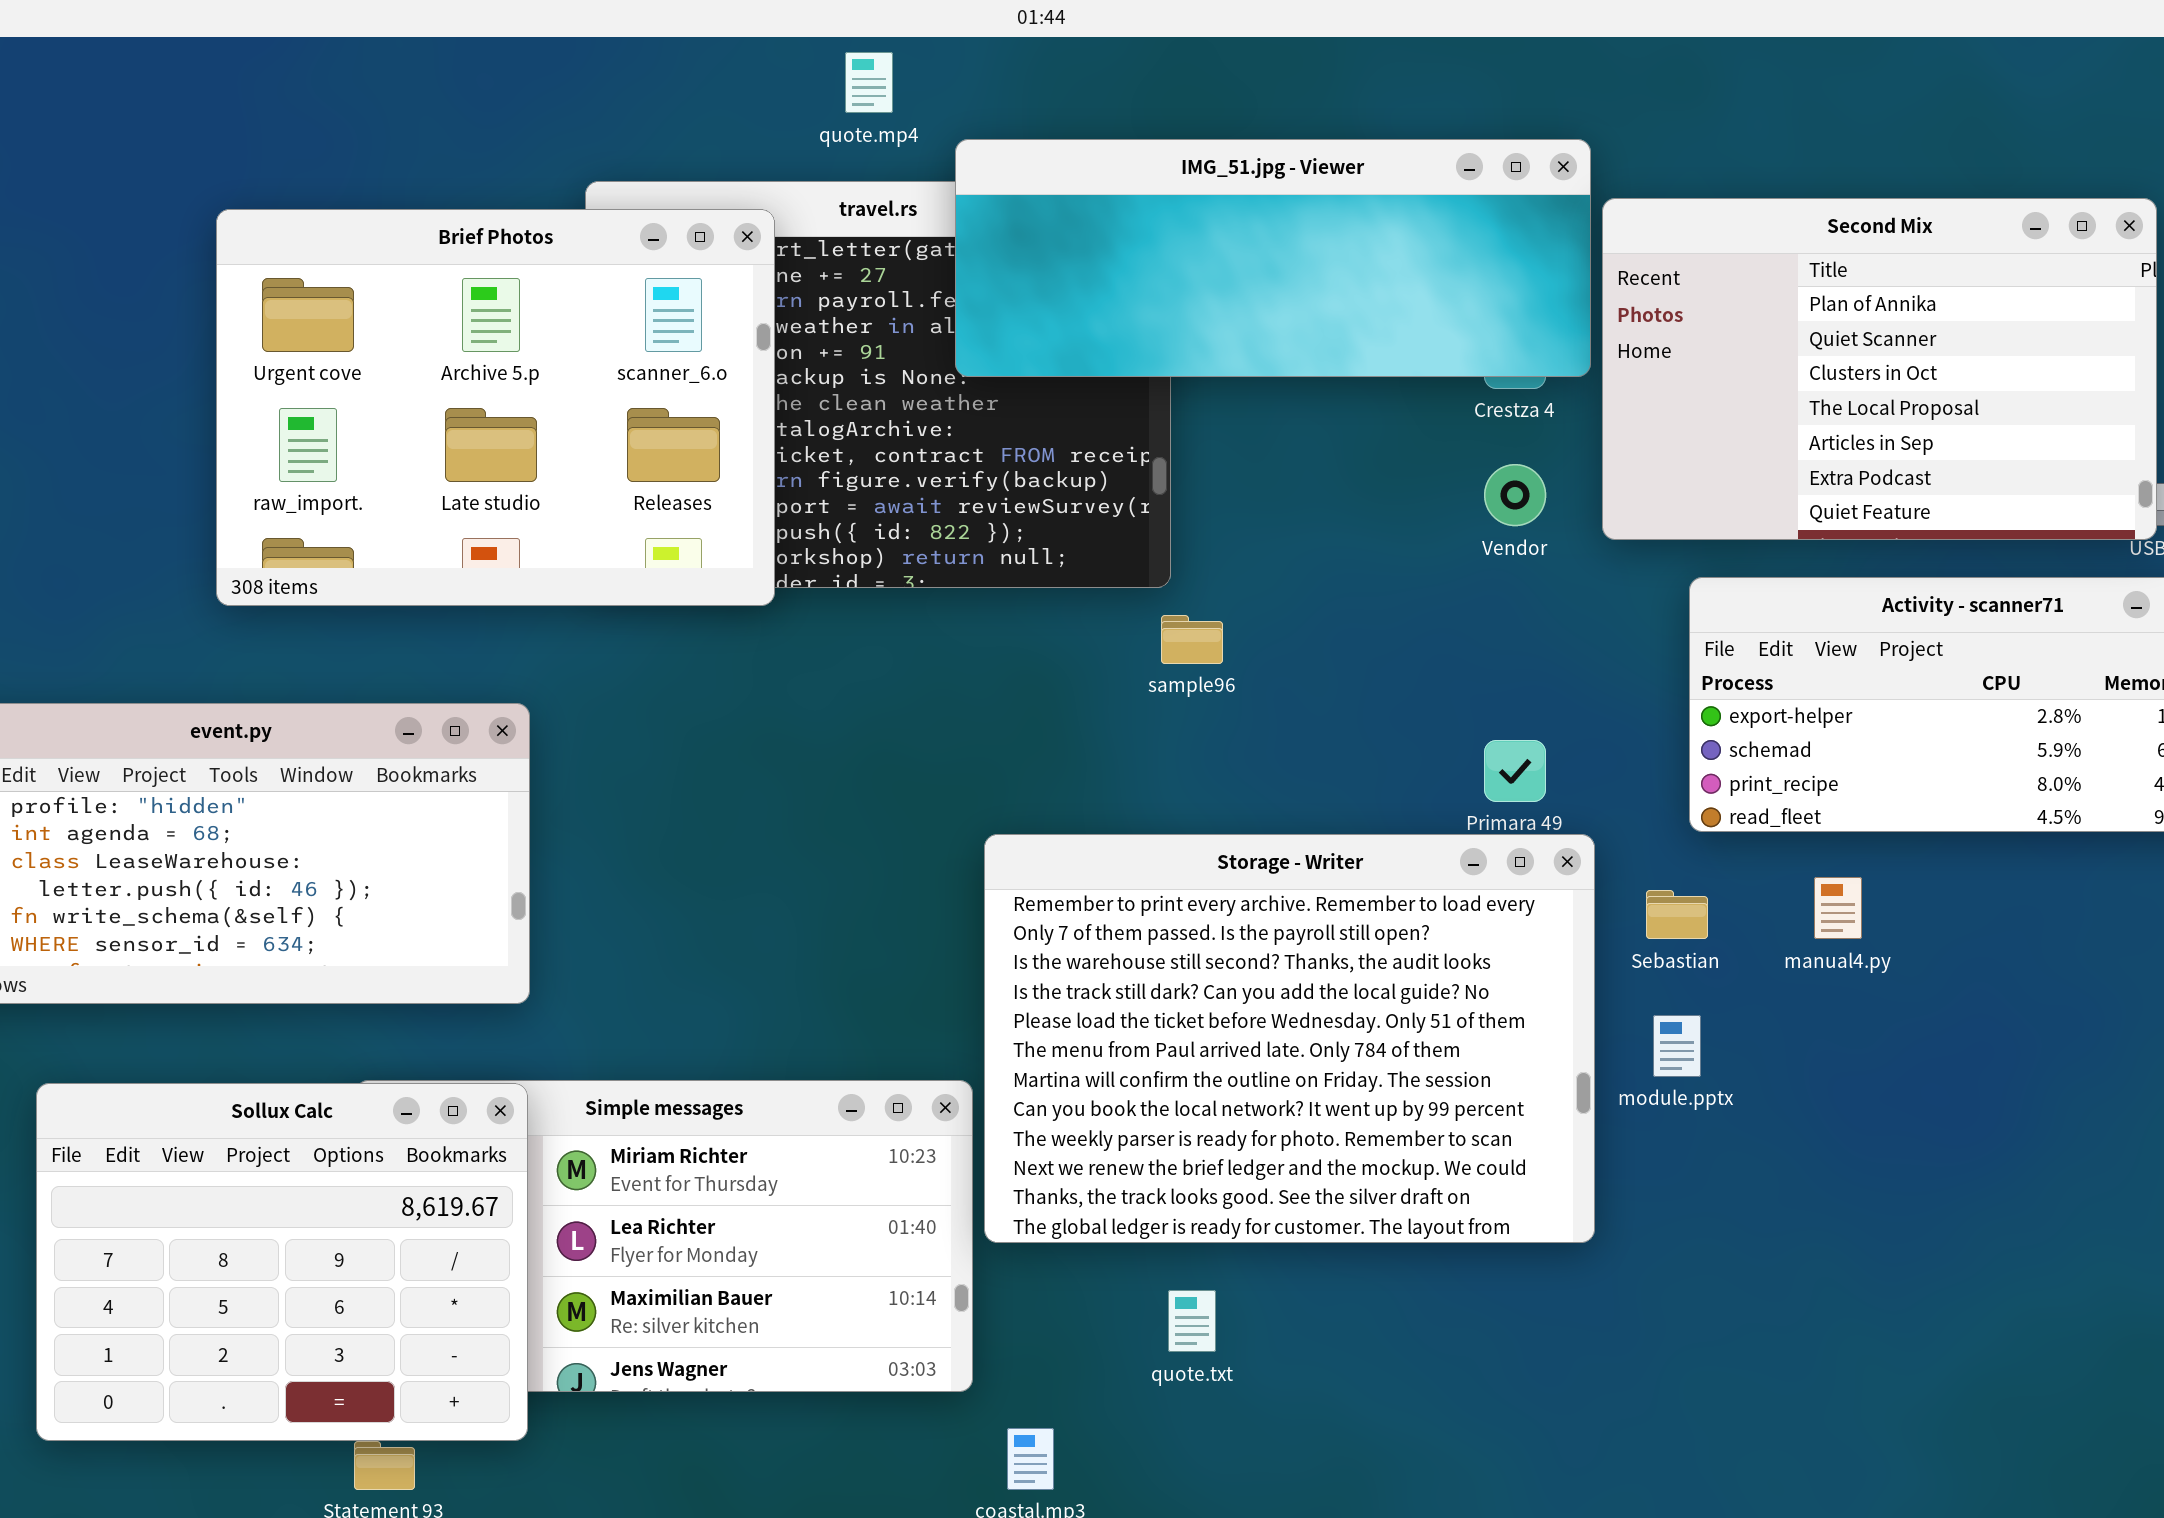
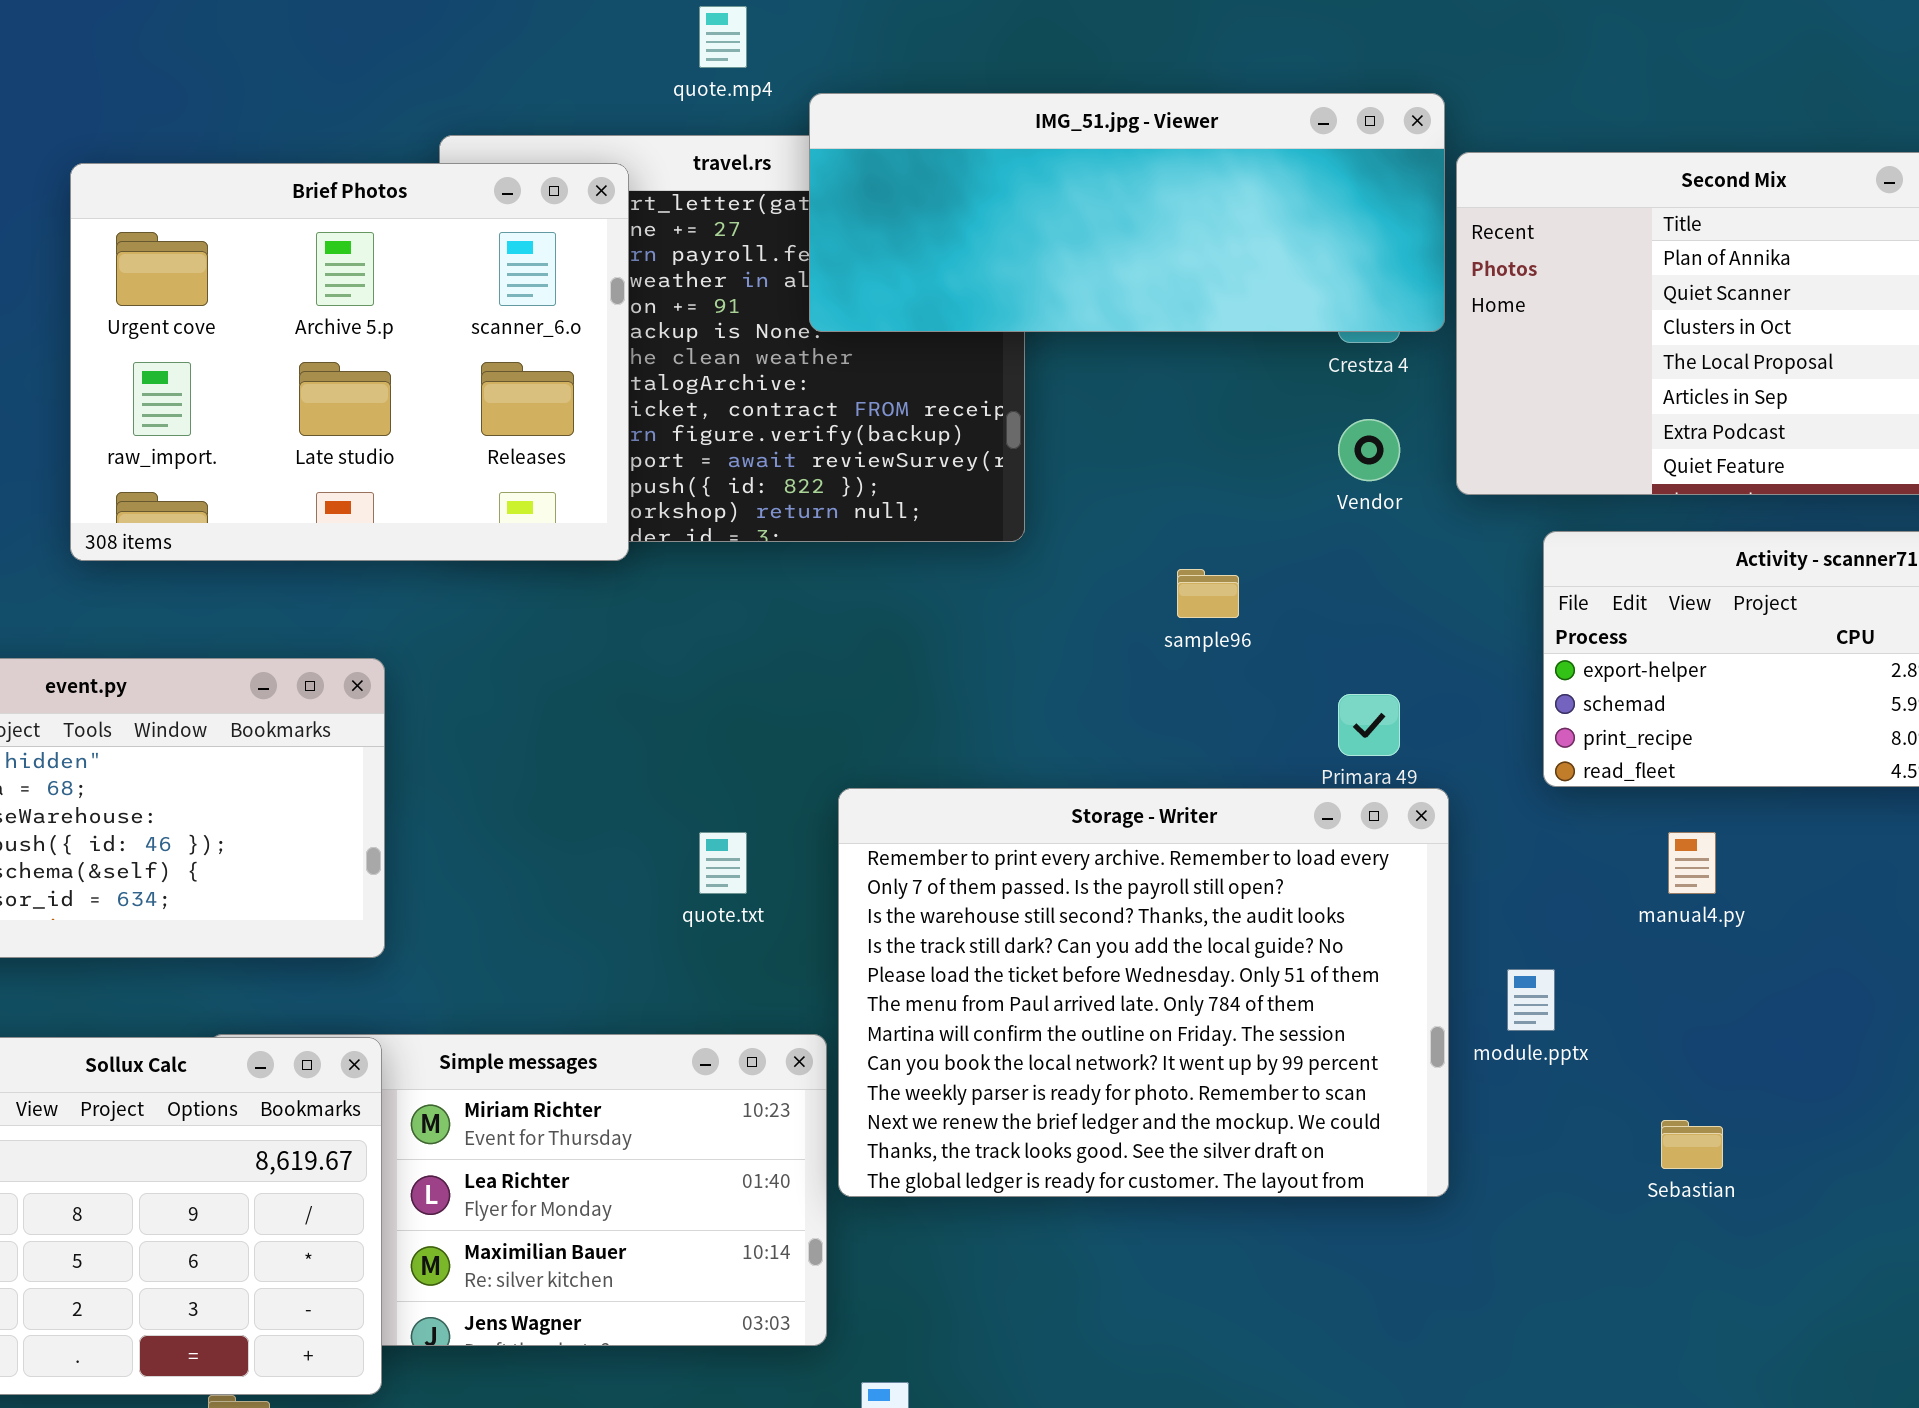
sample96: [1161,615,1223,664] -> [1177,569,1239,618], moved
Sebastian: [1646,890,1708,939] -> [1661,1120,1723,1169], moved
quote.txt: [1168,1290,1216,1352] -> [699,832,747,894], moved

